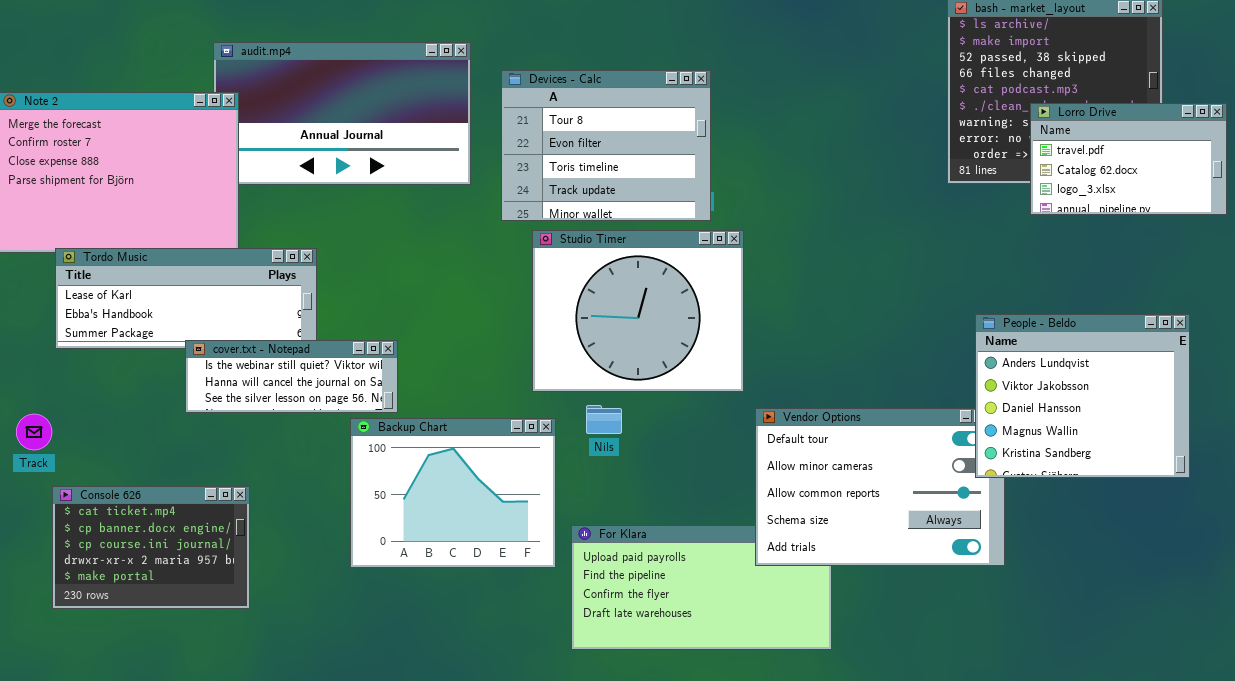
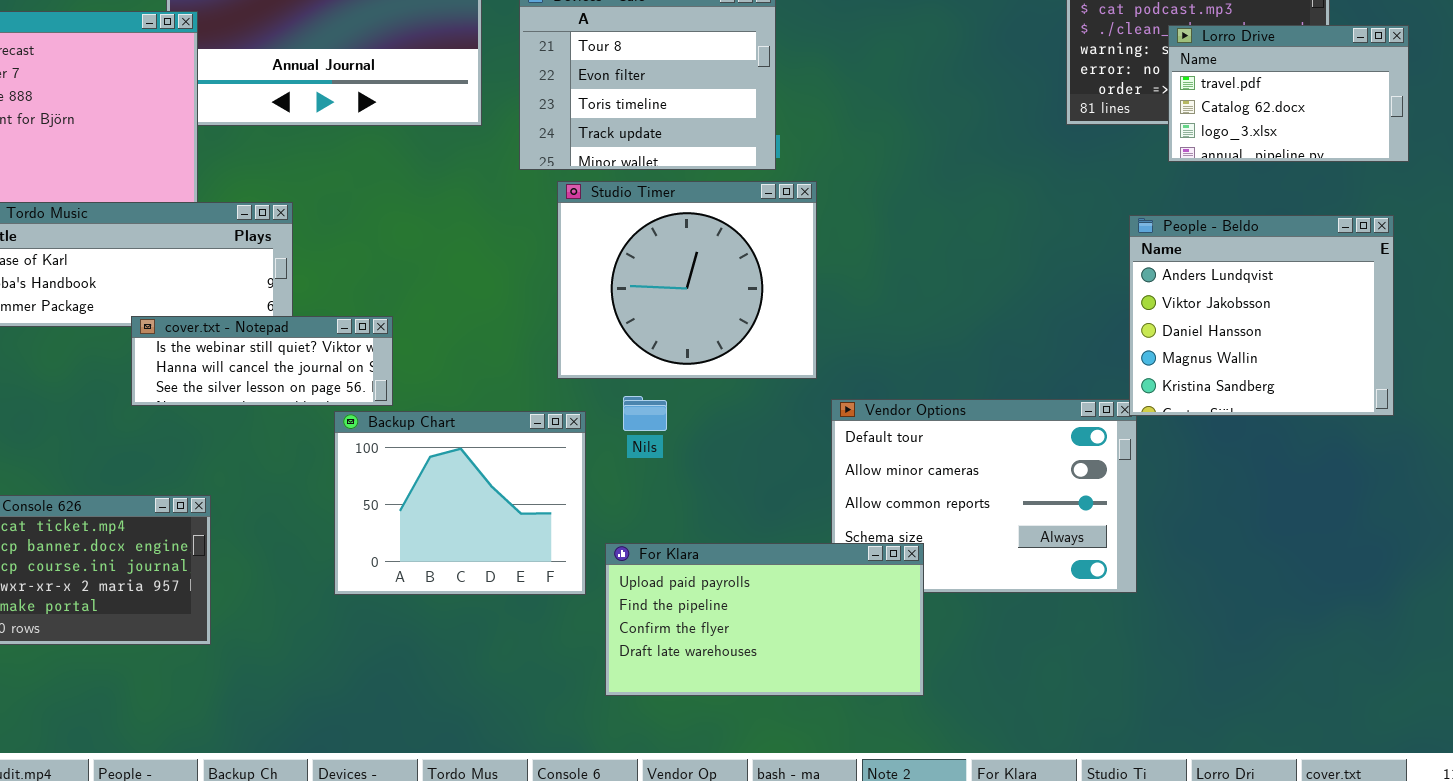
People - Beldo: [975,314,1190,478] -> [1129,215,1394,416], moved
For Klara: [571,525,832,650] -> [605,543,924,696], raised

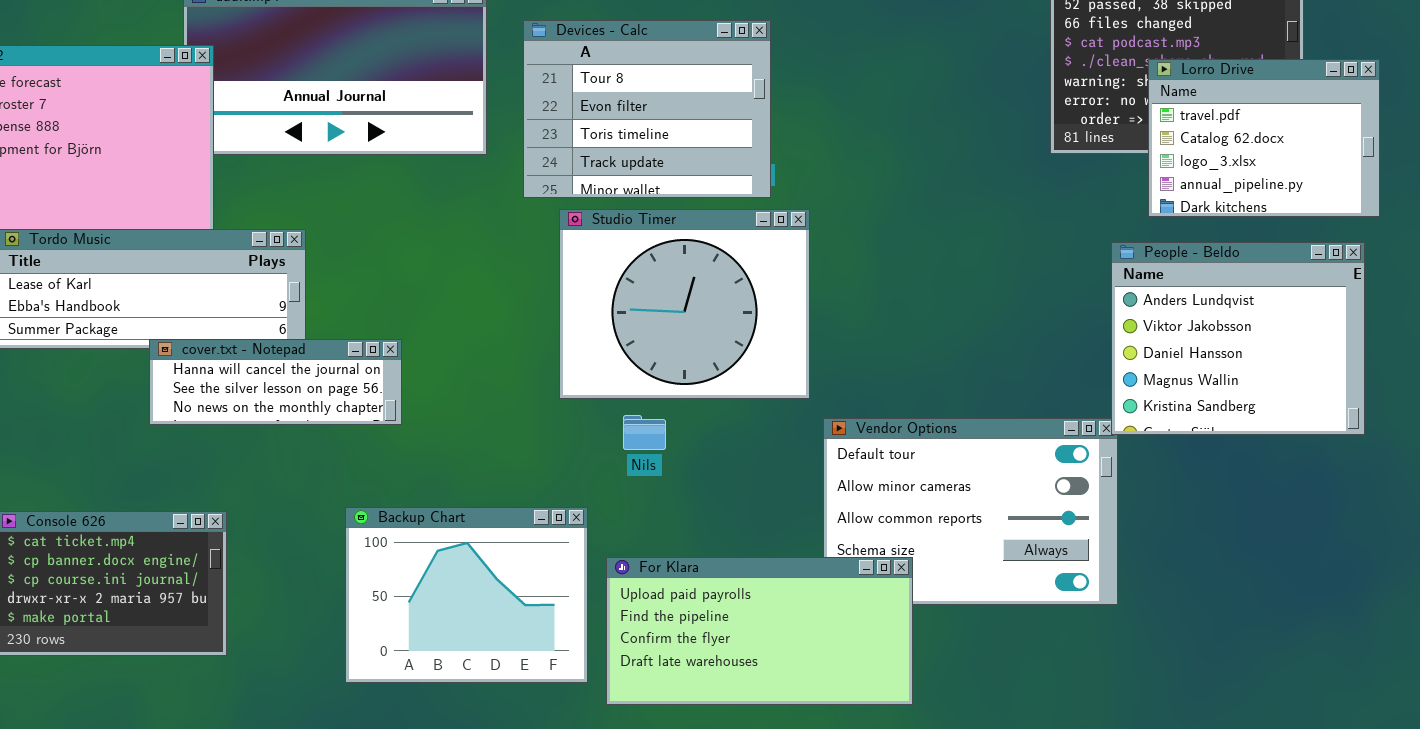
Lorro Drive: [1168,25,1409,162] -> [1148,59,1380,217], resized
cover.txt - Notepad: [131,316,393,406] -> [149,339,402,425], scrolled down 1 row
Backup Chart: [334,411,586,595] -> [345,507,588,683], moved

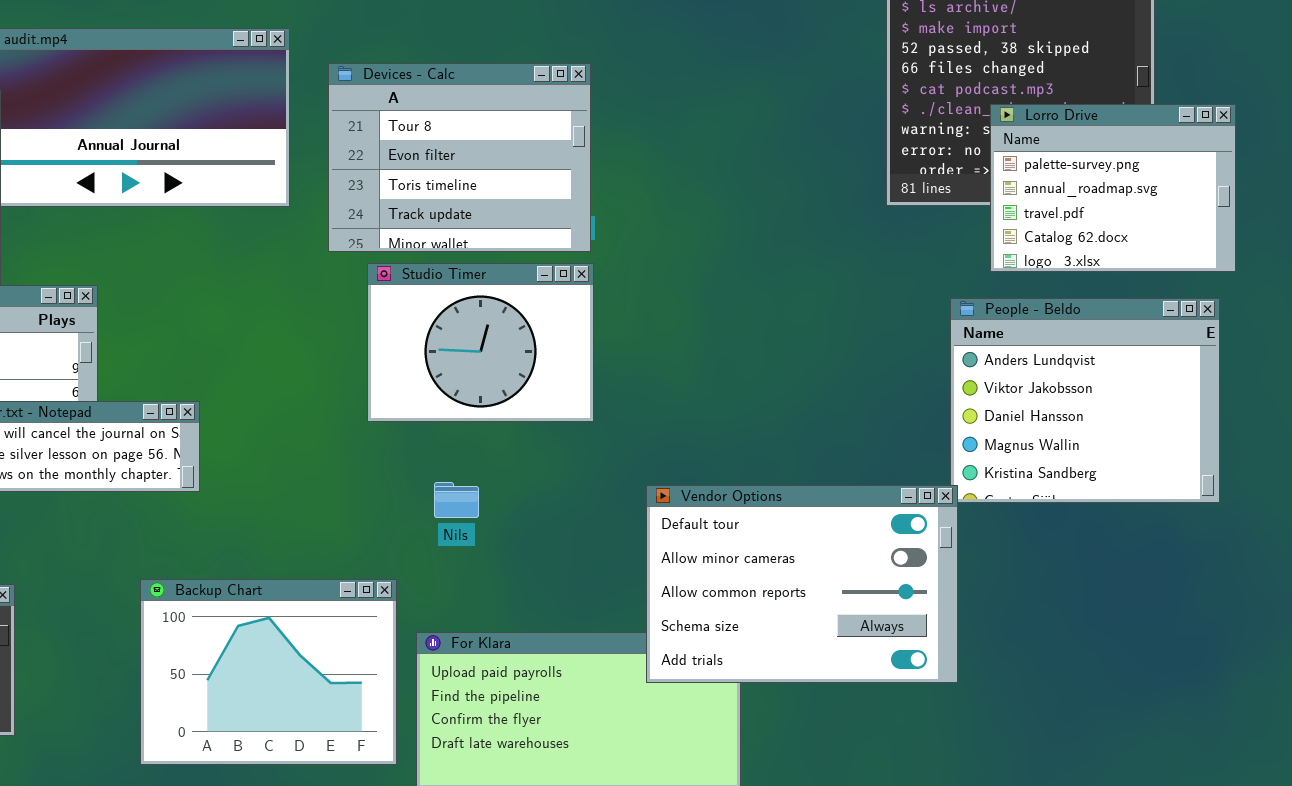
Lorro Drive: [1148,59,1380,217] -> [990,104,1236,272], scrolled up 2 rows
Studio Timer: [559,209,810,399] -> [367,263,594,422], resized
Vendor Options: [823,418,1118,605] -> [646,485,958,683], raised

